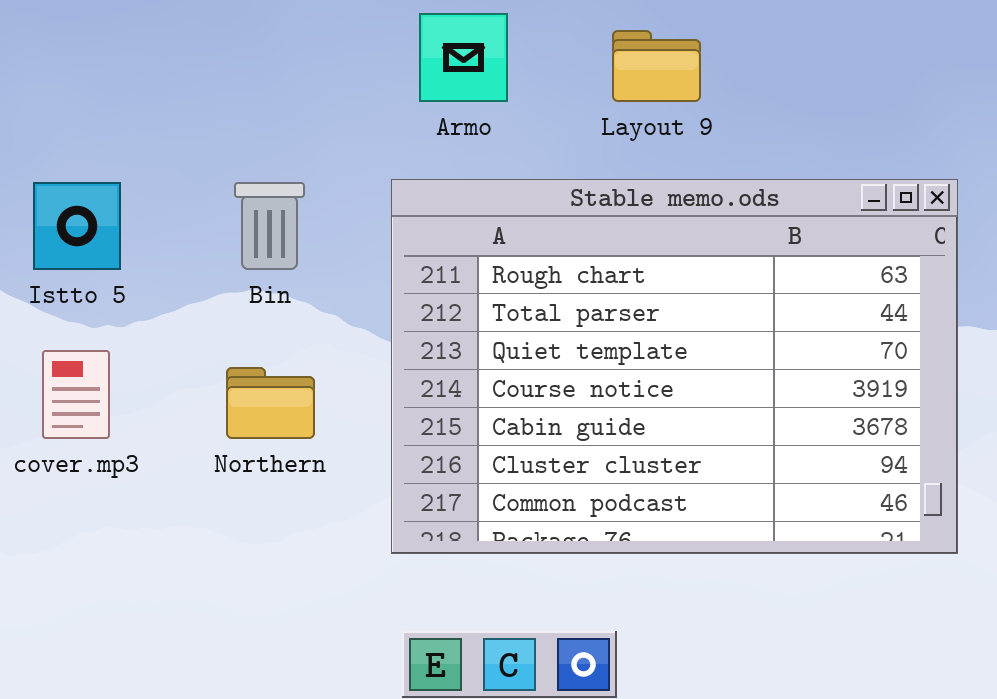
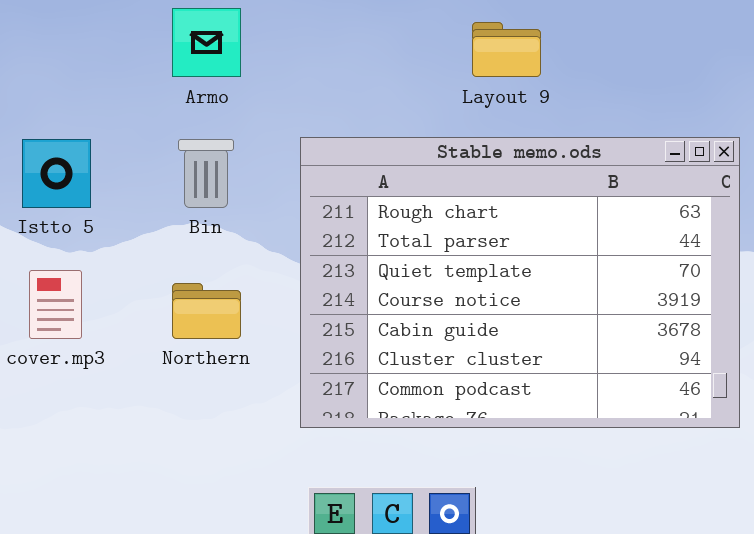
Armo: [419,13,508,102] -> [172,8,241,77], moved

